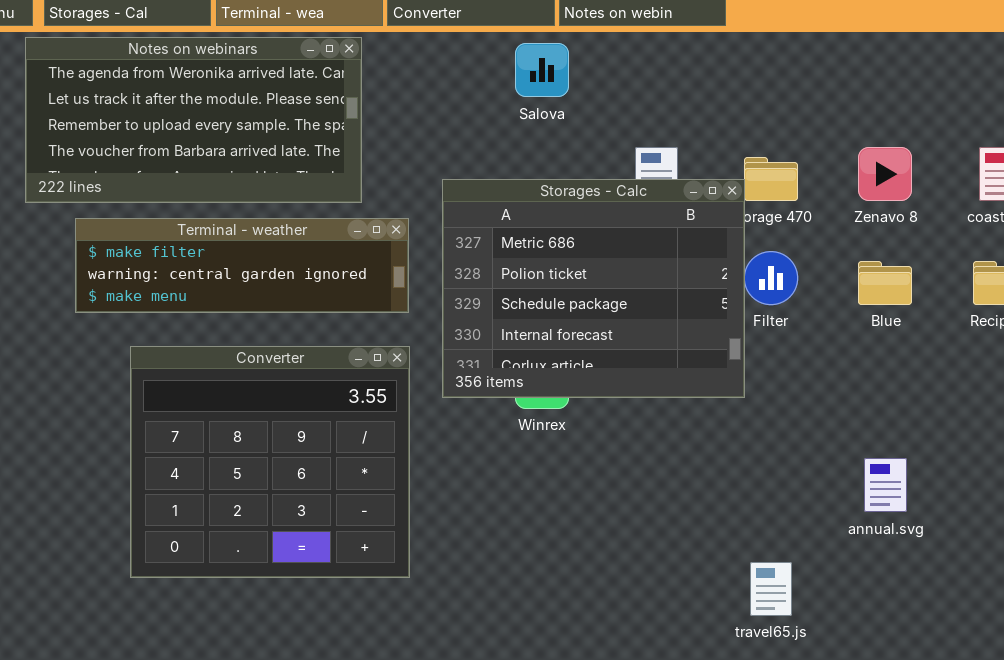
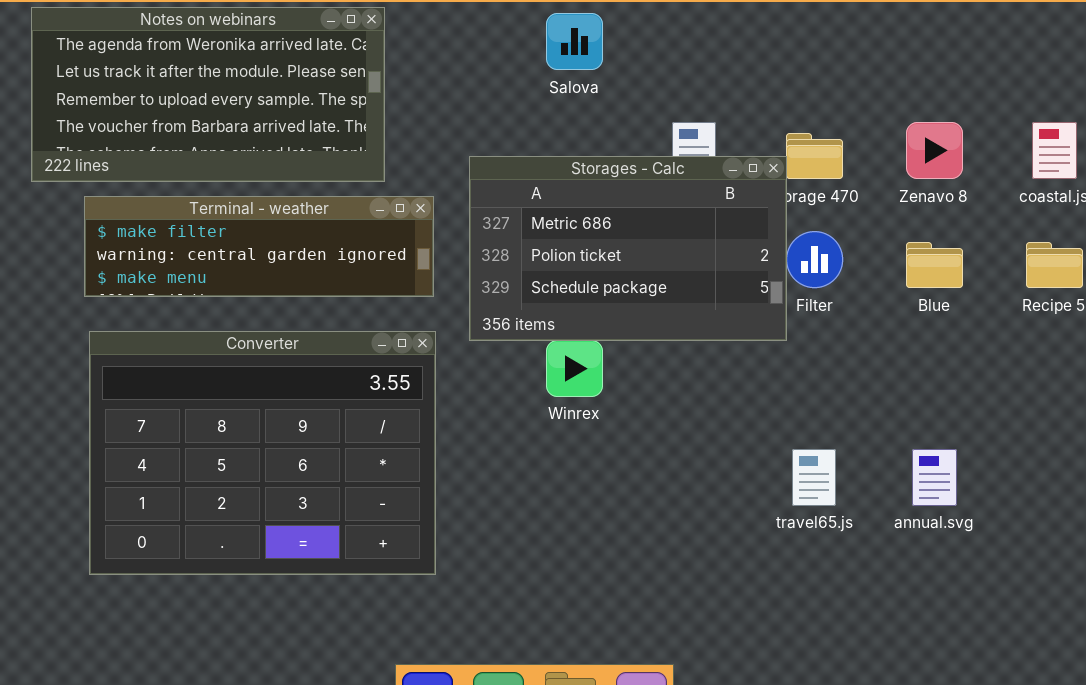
Storages - Calc: [442,179,745,398] -> [469,156,787,341], resized
Converter: [130,346,410,578] -> [89,331,436,575], resized
travel65.js: [750,562,792,616] -> [792,449,836,506], moved

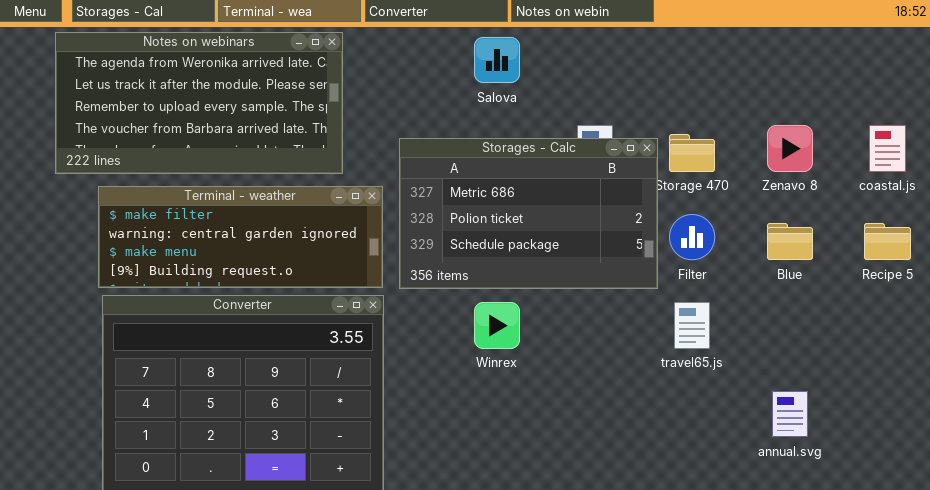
Storages - Calc: [469,156,787,341] -> [399,138,658,289], moved
Terminal - weather: [84,196,434,297] -> [98,186,383,288], resized
travel65.js: [792,449,836,506] -> [674,302,710,349], moved

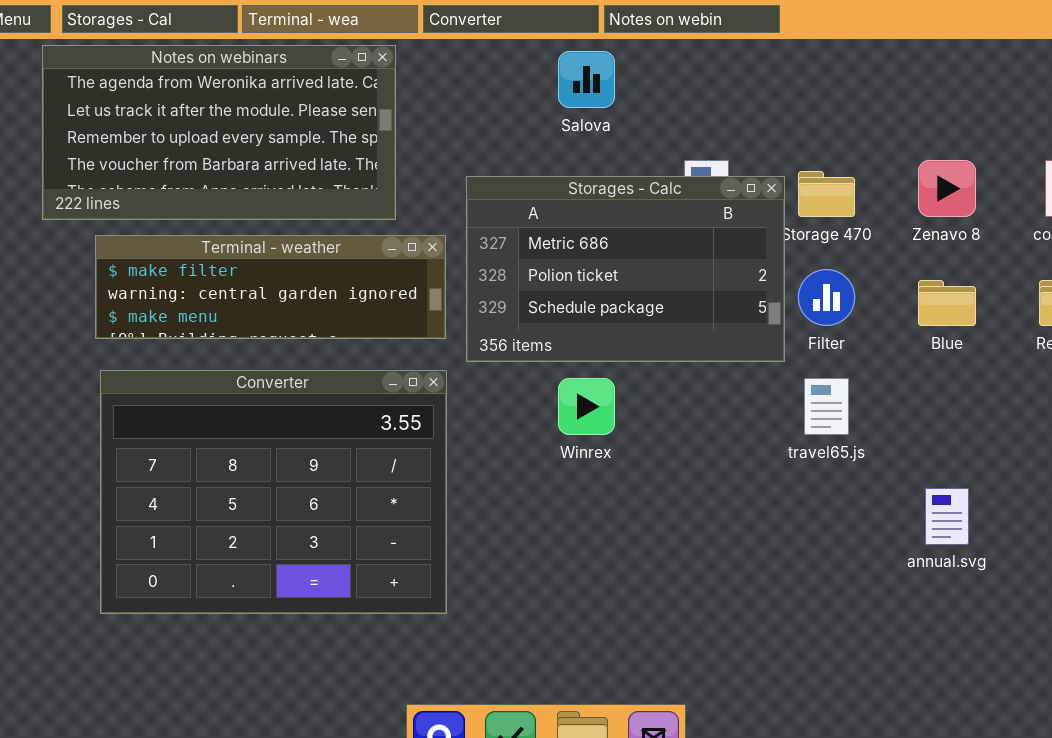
Terminal - weather: [98,186,383,288] -> [95,235,446,339], resized

